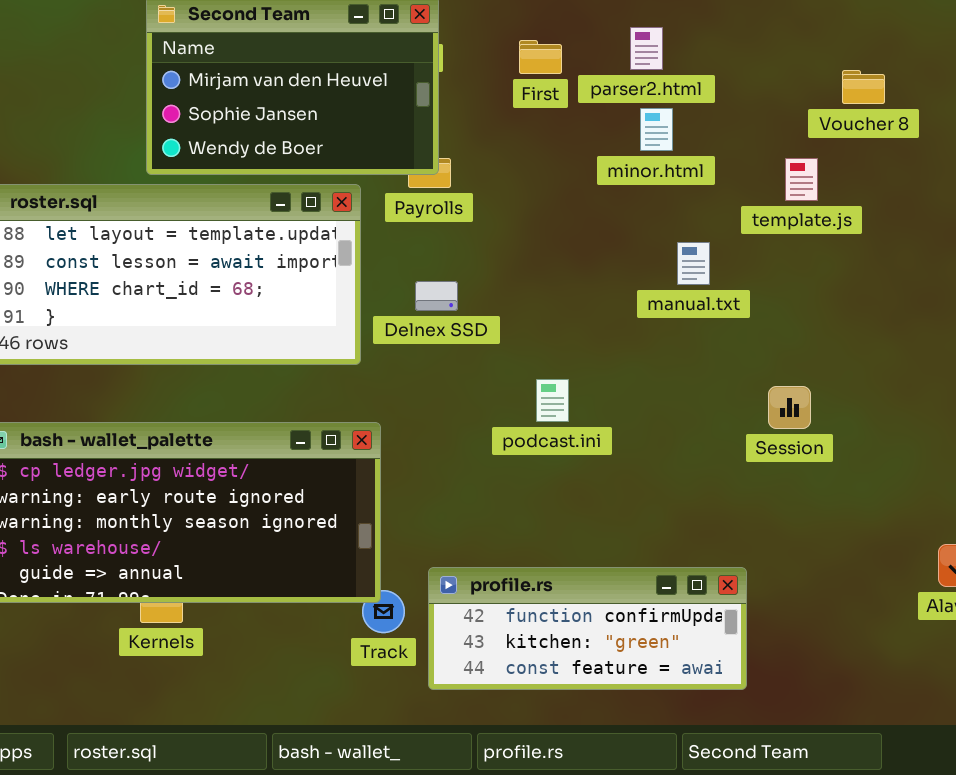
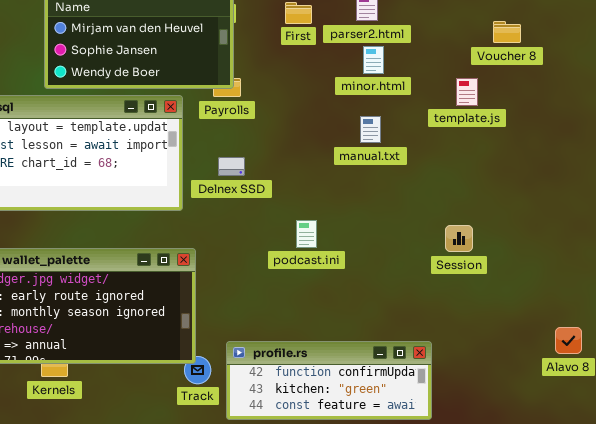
manual.txt: [677,242,710,285] -> [360,116,381,143], moved

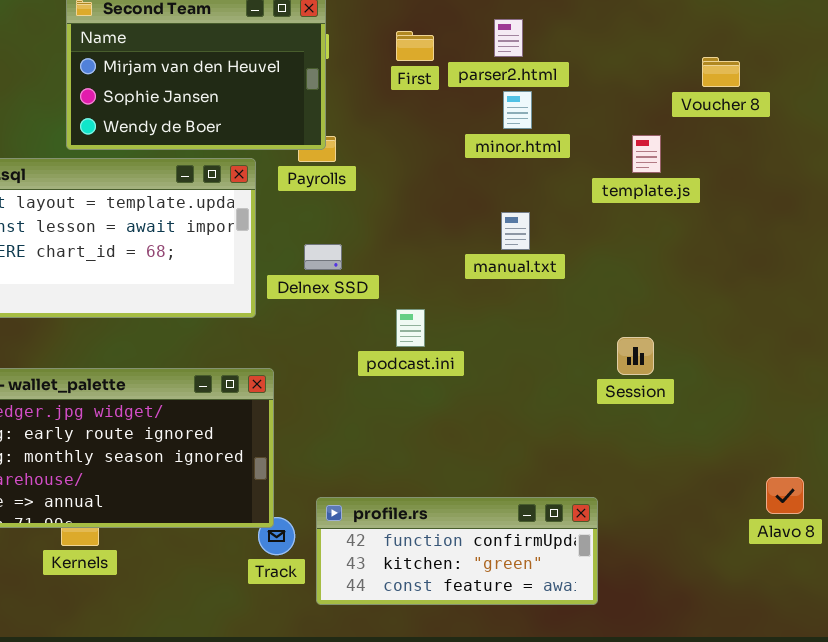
Voucher 8: [493,21,521,43] -> [702,57,740,87], moved
manual.txt: [360,116,381,143] -> [501,212,530,250], moved
podcast.ini: [296,220,317,248] -> [396,309,425,347], moved

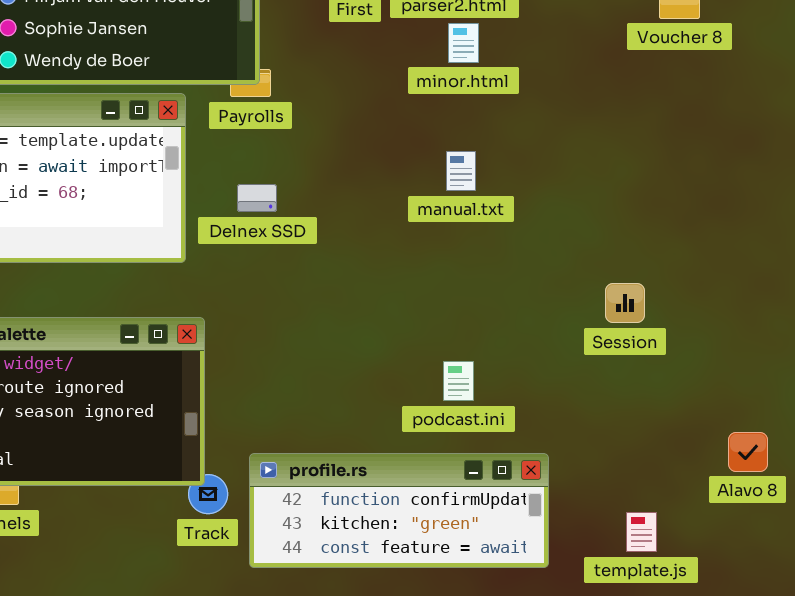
template.js: [632,135,661,173] -> [626,512,657,552], moved
podcast.ini: [396,309,425,347] -> [443,361,474,401], moved
Session: [617,337,654,375] -> [605,283,645,323], moved

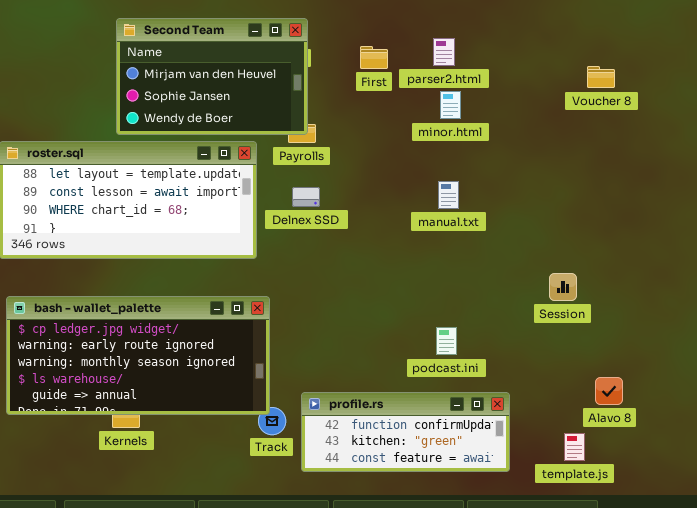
Delnex SSD: [237,184,277,212] -> [292,187,320,207], moved
Alavo 8: [728,432,768,472] -> [595,377,623,405], moved

